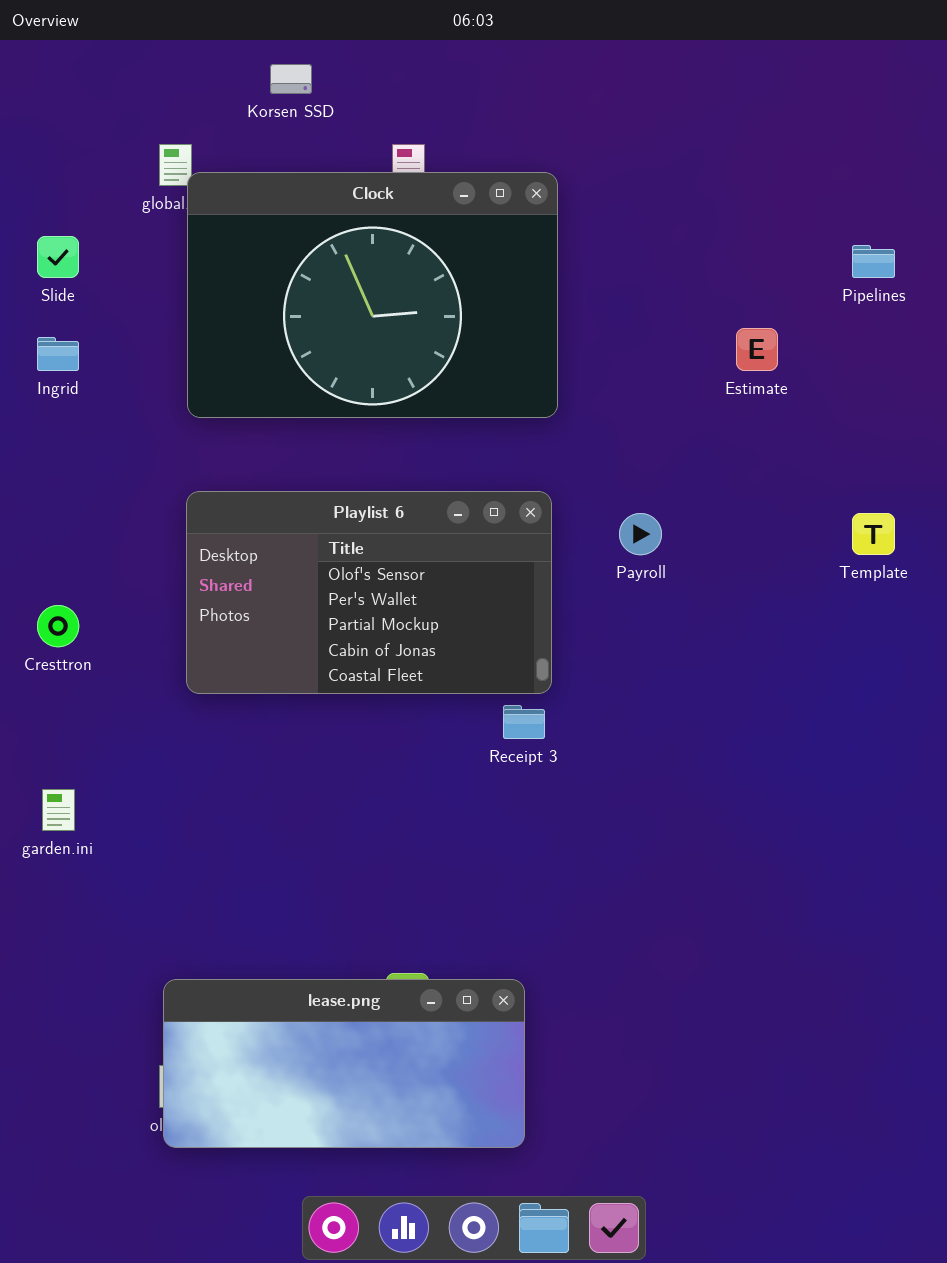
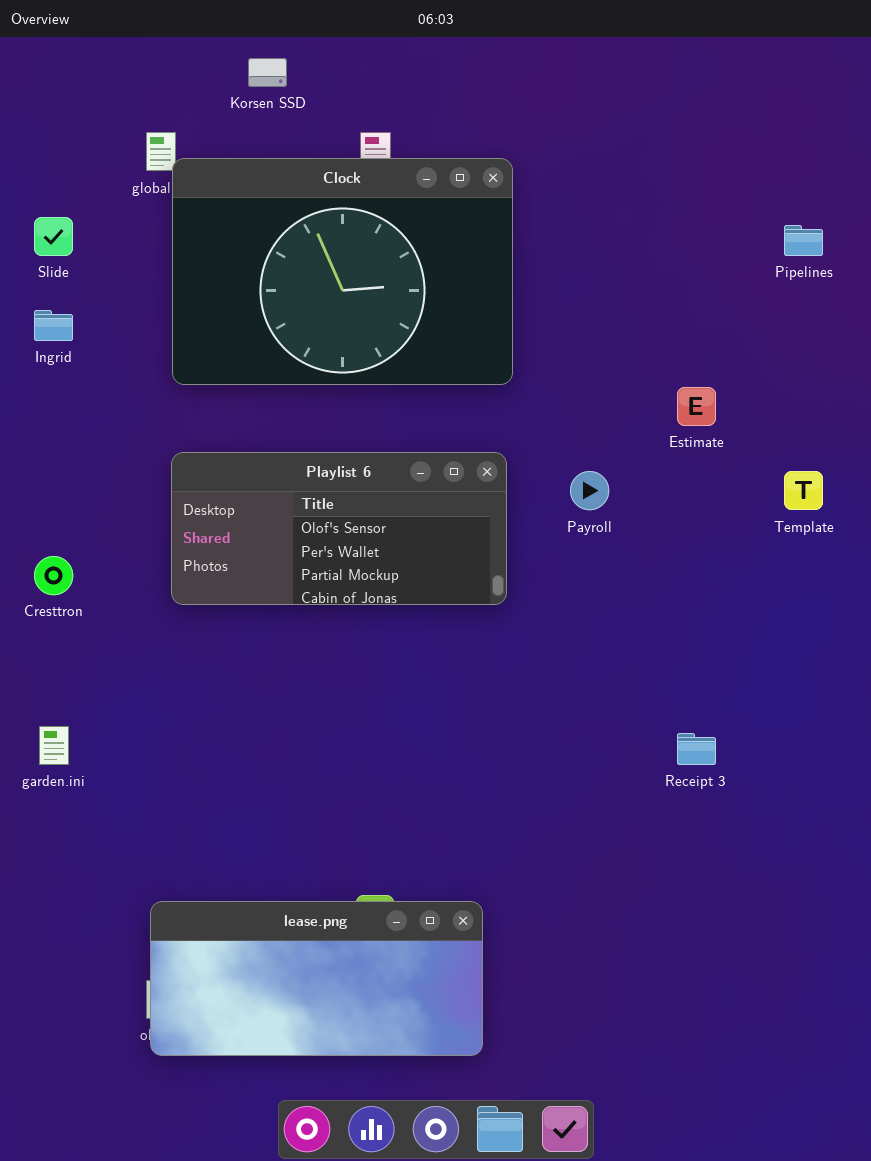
Estimate: [736,328,778,371] -> [677,387,716,426], moved
Playlist 6: [186,491,552,694] -> [171,452,507,605], resized
Receipt 3: [503,705,545,739] -> [677,733,716,765], moved

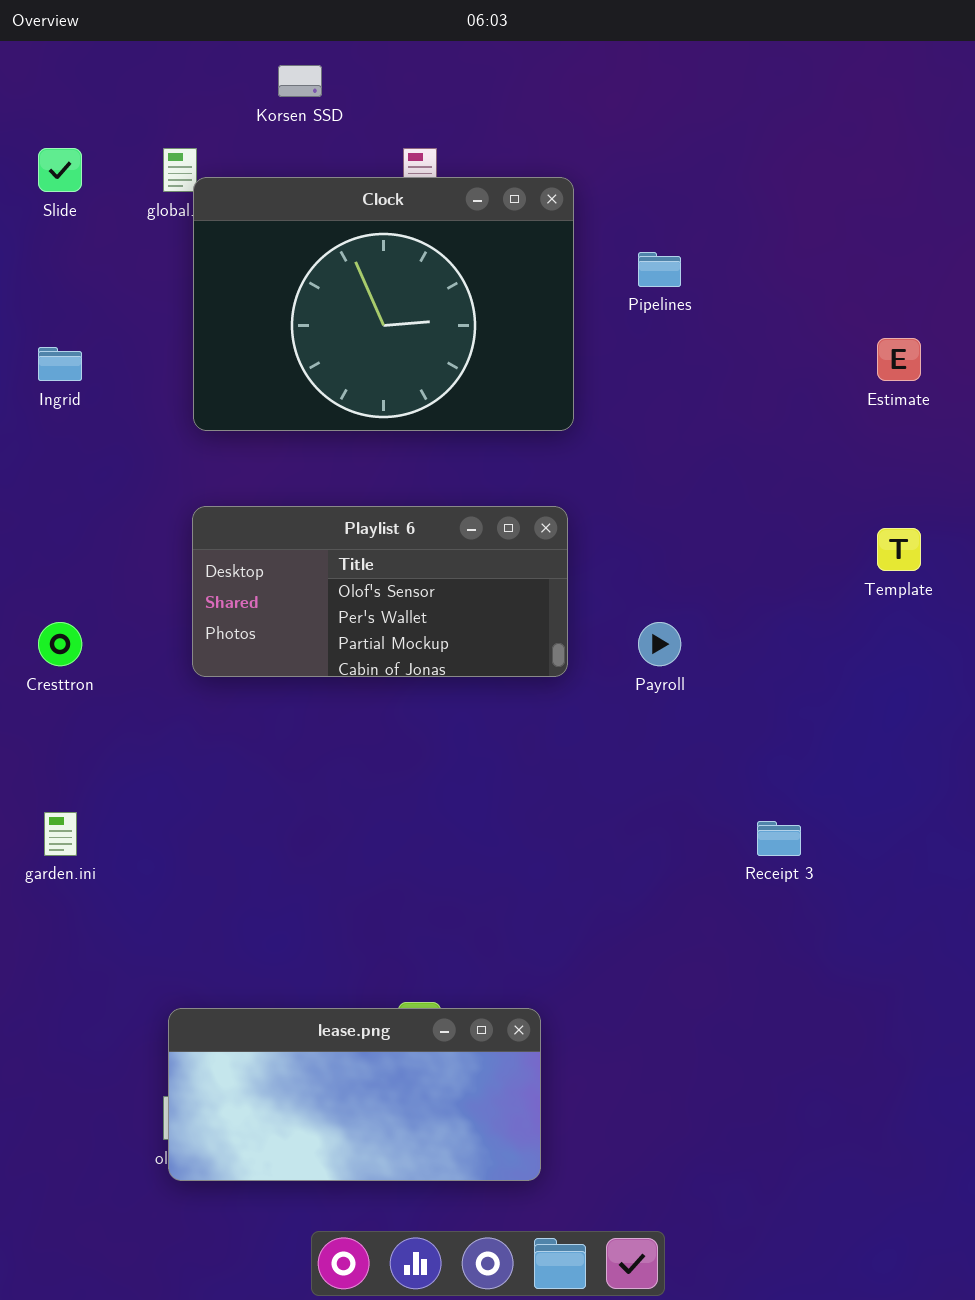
Slide: [34,217,73,256] -> [38,148,82,192], moved
Pipelines: [784,225,823,256] -> [638,252,681,287], moved
Estimate: [677,387,716,426] -> [877,338,921,381], moved
Payroll: [570,471,609,510] -> [638,622,681,666], moved

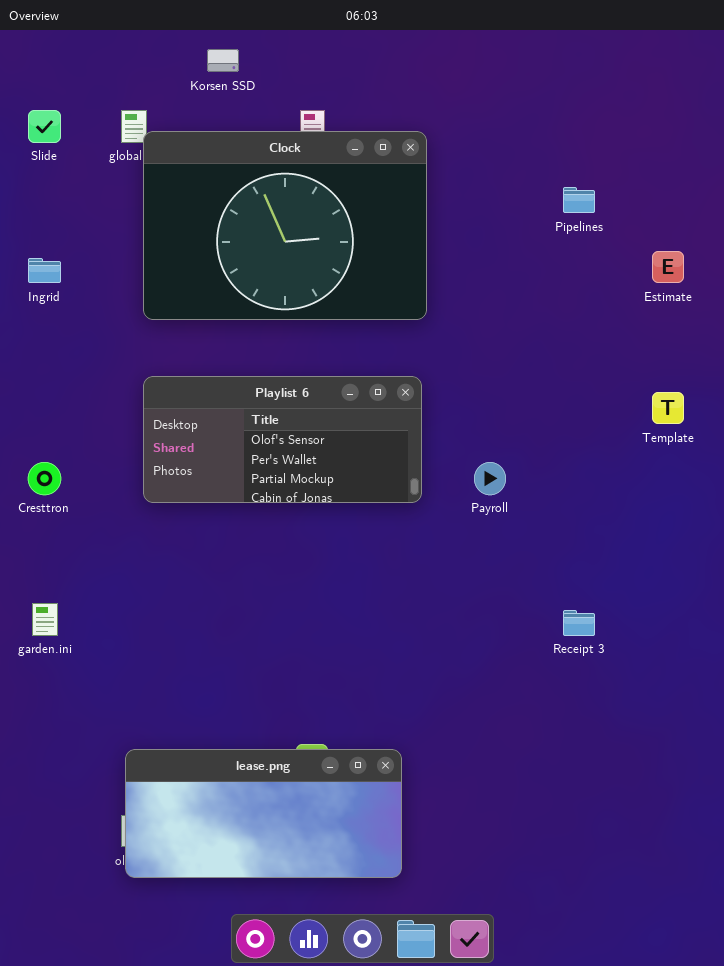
Pipelines: [638,252,681,287] -> [563,187,595,213], moved

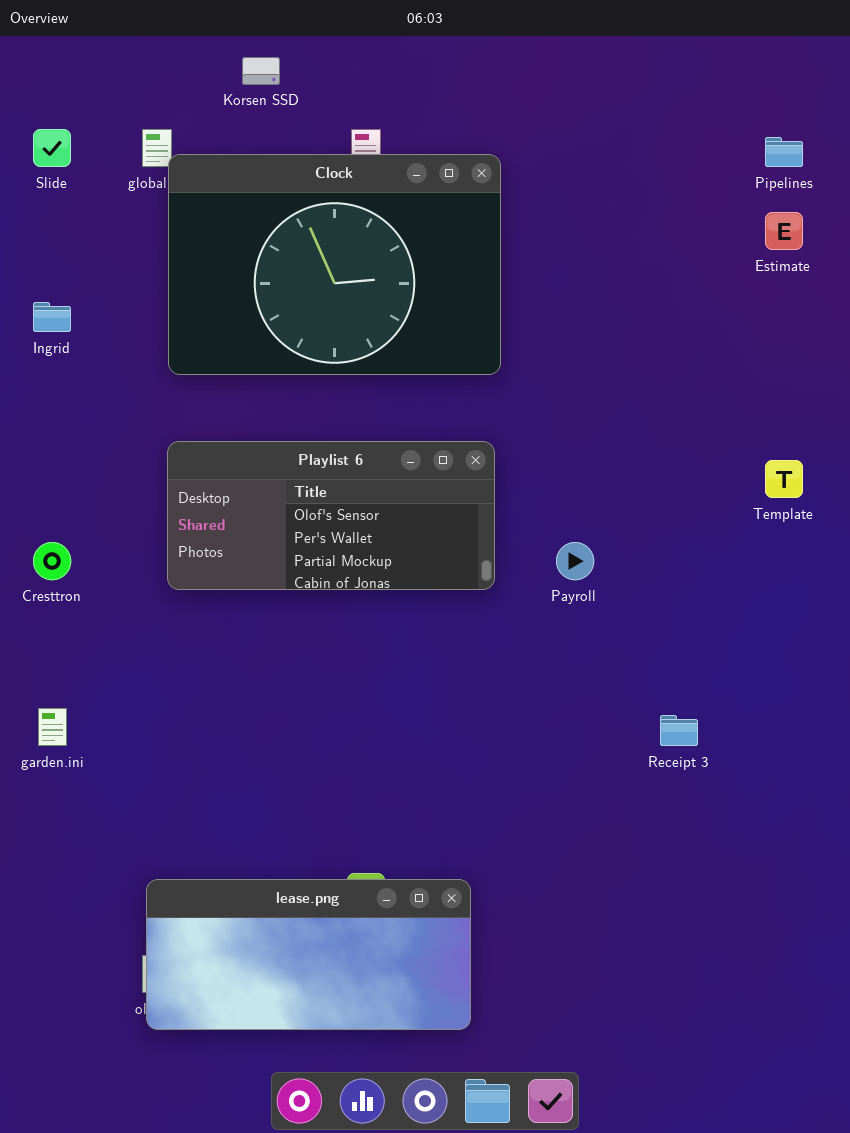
Pipelines: [563,187,595,213] -> [765,137,803,167], moved
Estimate: [652,251,684,283] -> [765,212,803,250], moved

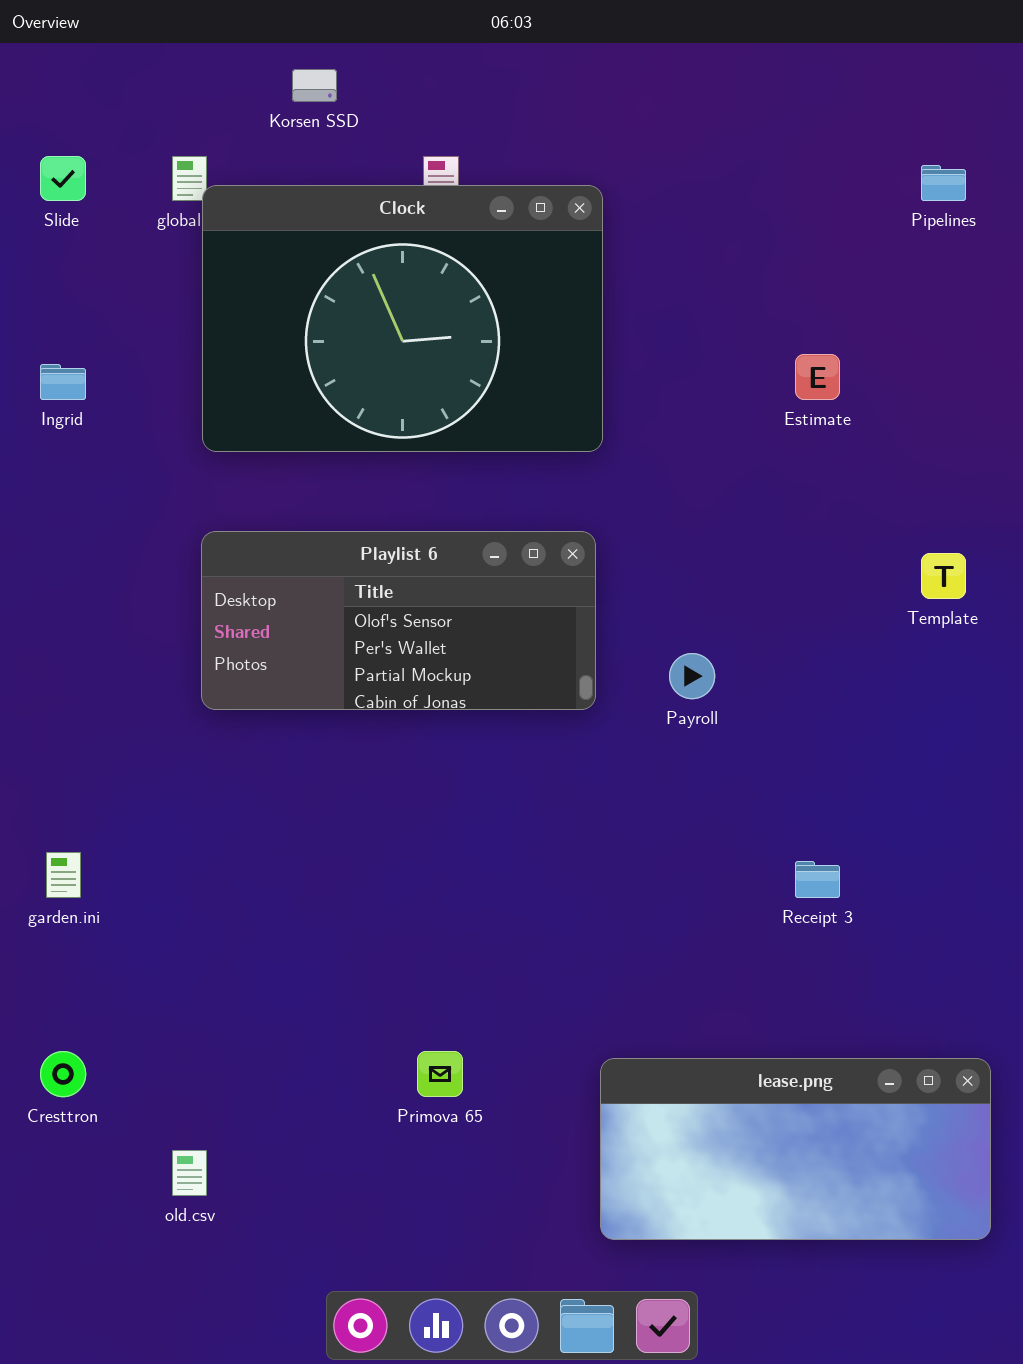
Estimate: [765,212,803,250] -> [795,354,840,400], moved
Cresttron: [33,542,71,580] -> [40,1051,86,1097], moved
lease.png: [146,879,471,1030] -> [600,1058,991,1240], moved

